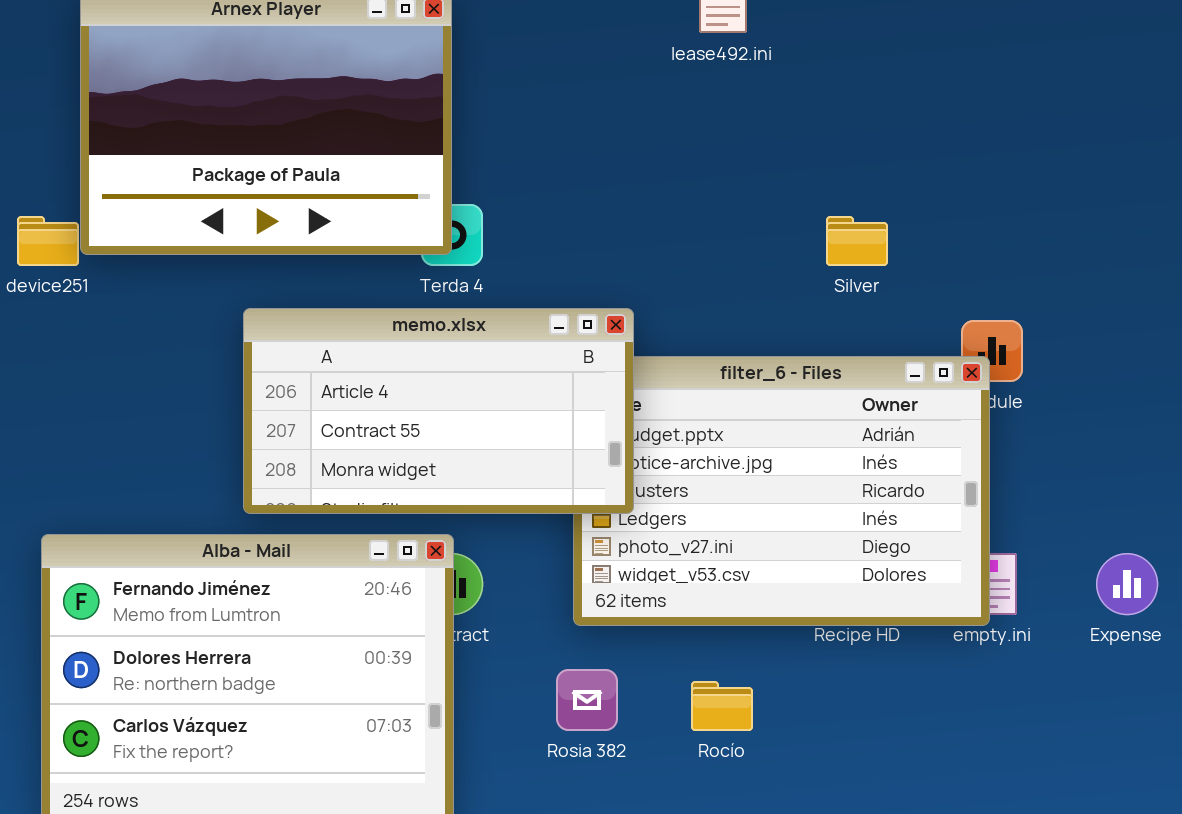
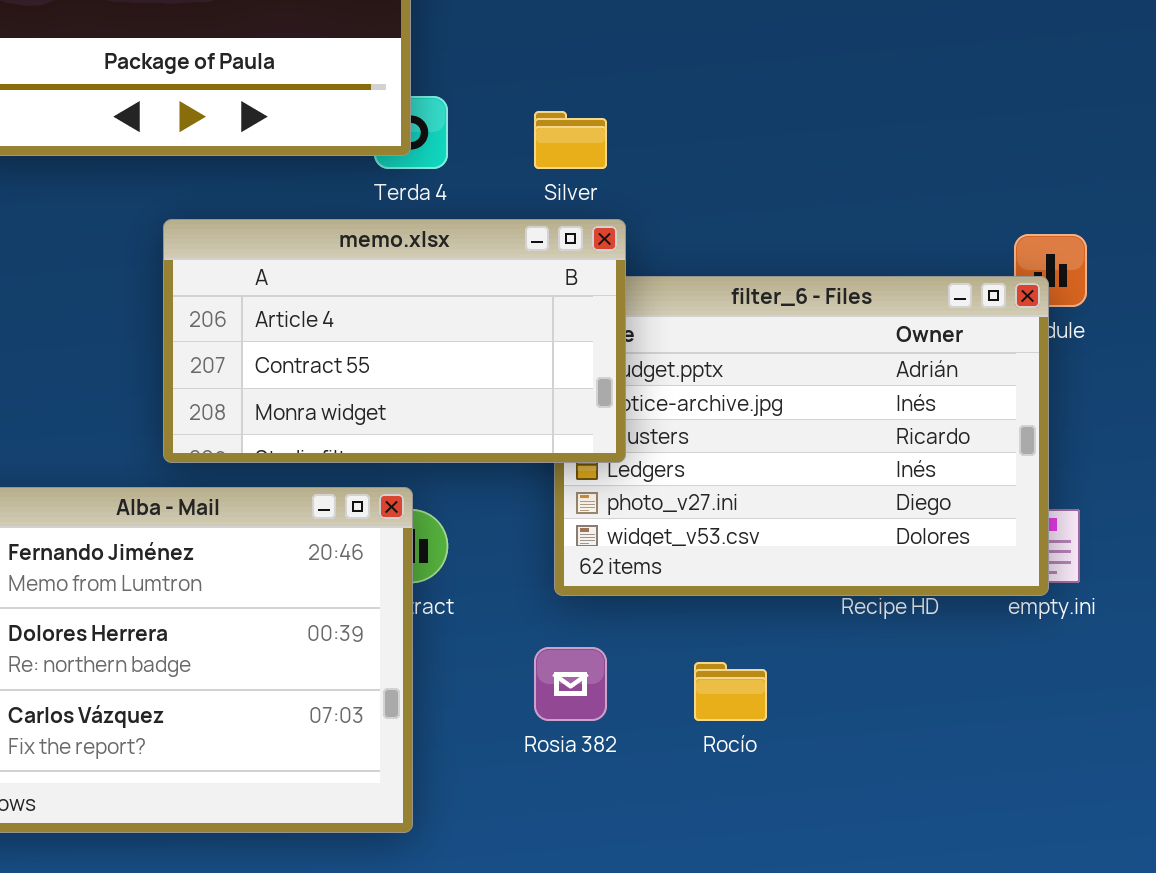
Silver: [826,216,888,266] -> [534,111,607,169], moved

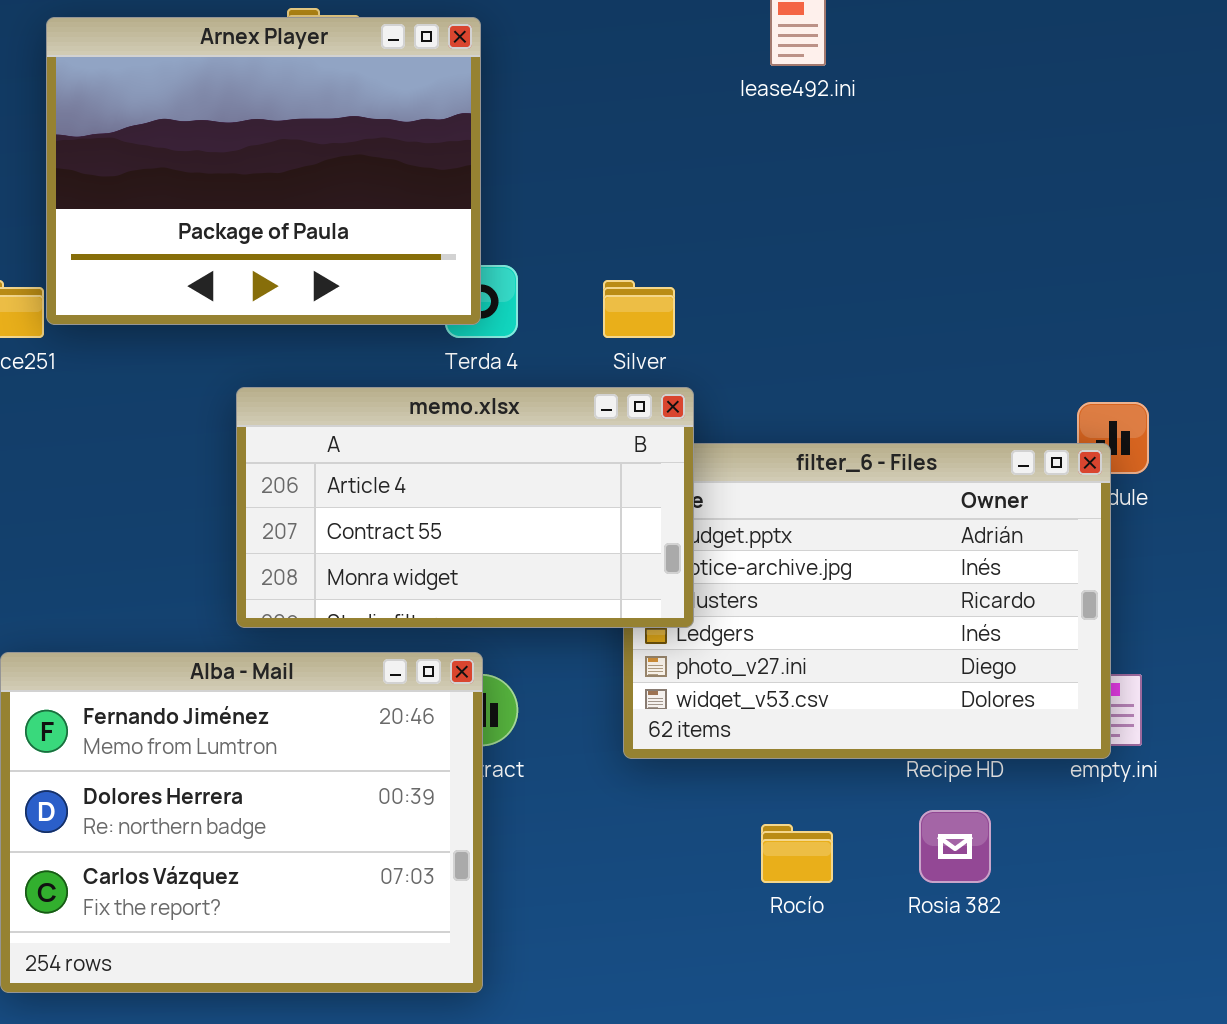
Rosia 382: [534,647,607,721] -> [919,810,991,883], moved

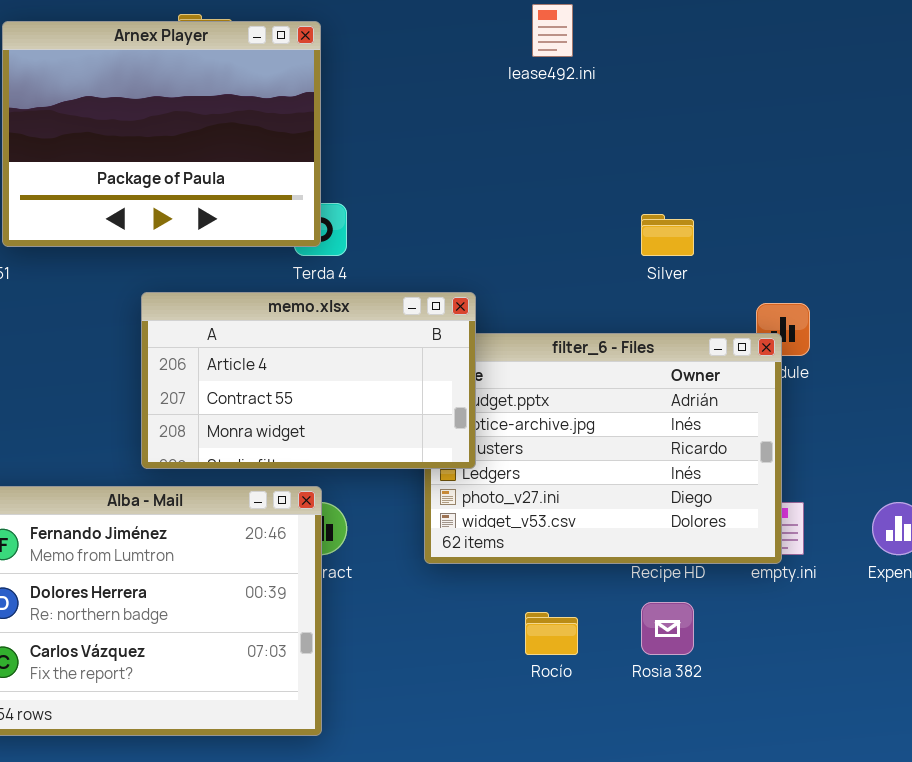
Silver: [603,280,675,338] -> [641,214,694,256], moved

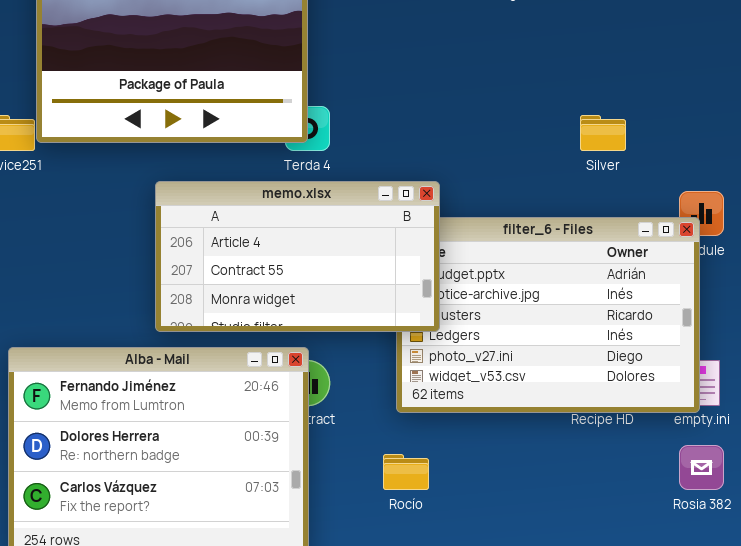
Rosia 382: [641,602,694,655] -> [679,445,724,490], moved
Rocío: [525,612,578,655] -> [383,454,429,490], moved

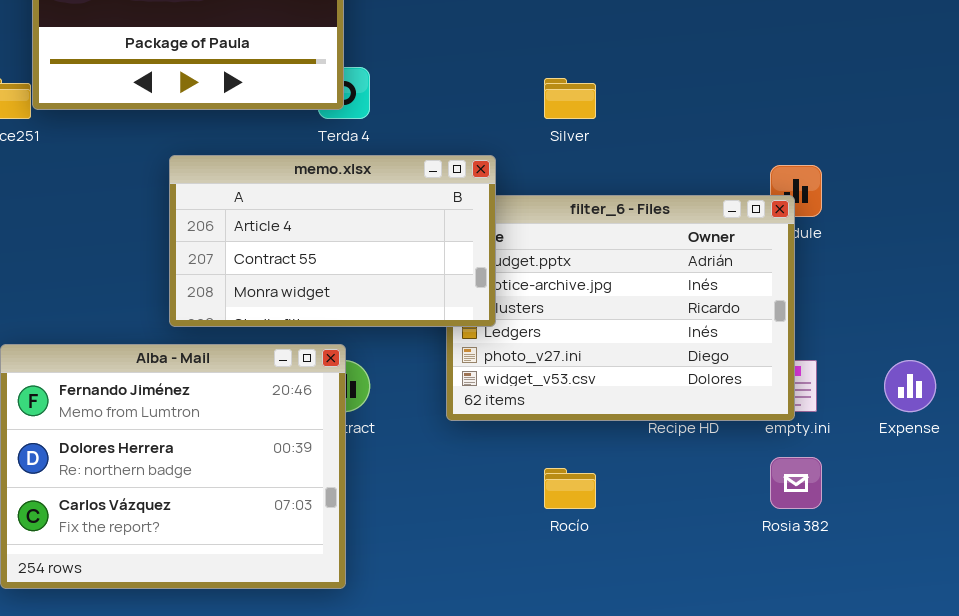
Silver: [580,115,626,151] -> [544,78,596,119], moved
Rocío: [383,454,429,490] -> [544,468,596,509], moved

